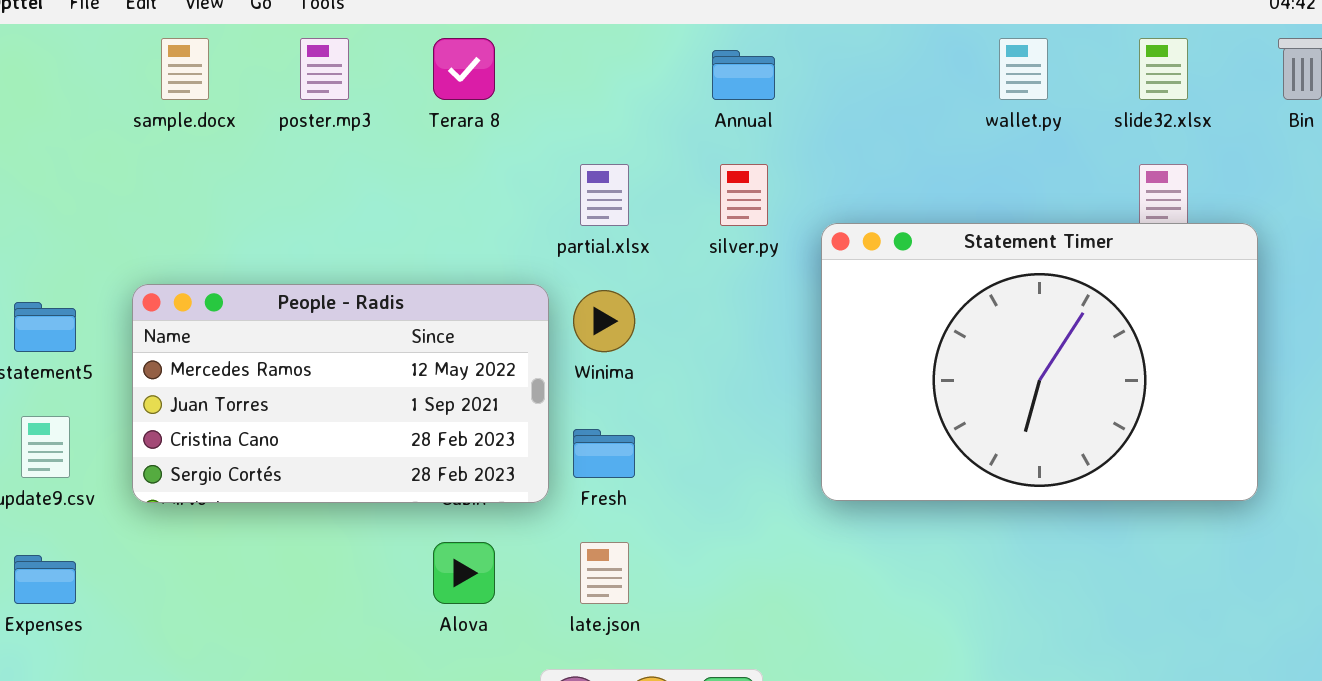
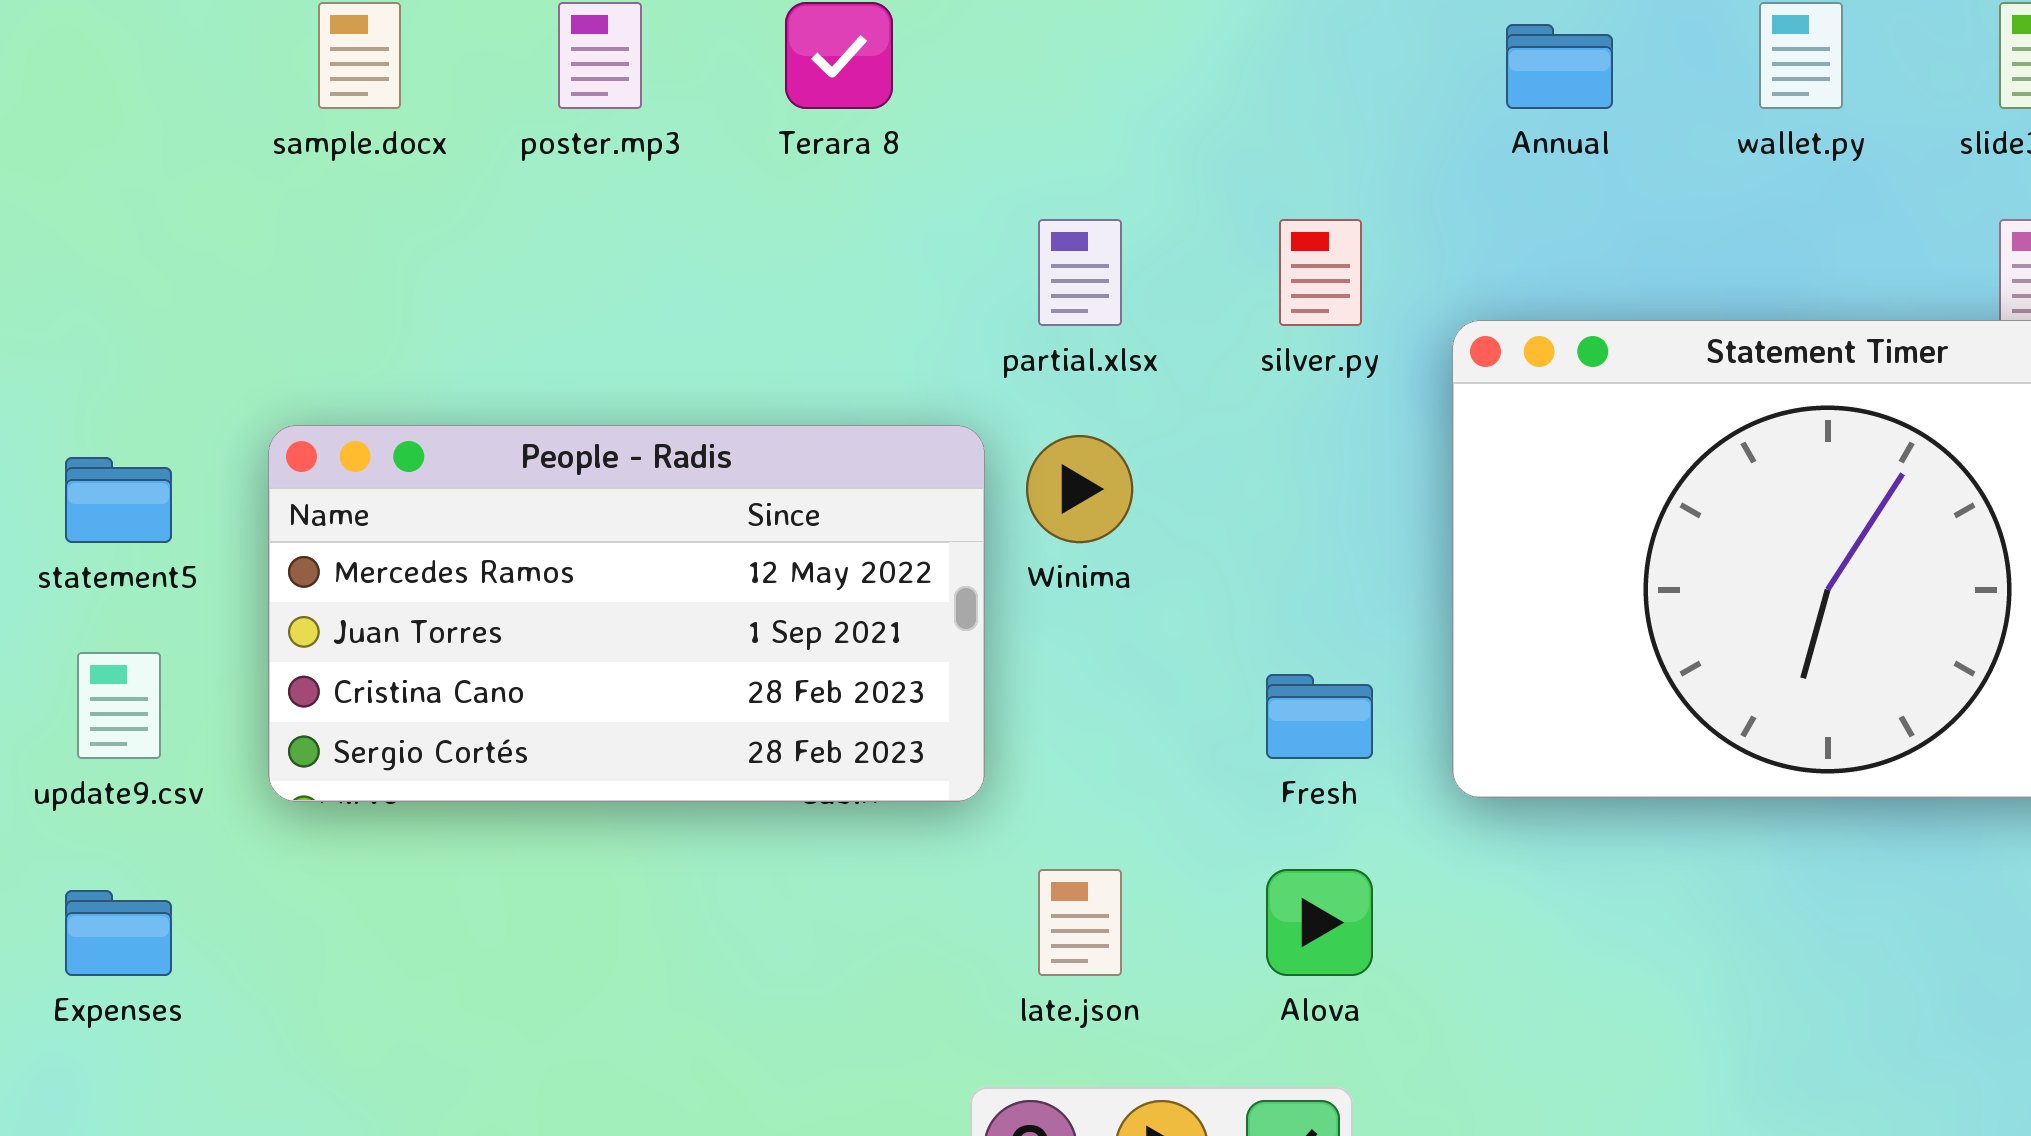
Annual: [712,50,775,100] -> [1506,24,1613,109], moved
Fresh: [573,429,635,478] -> [1266,674,1373,759], moved
Alova: [433,542,495,604] -> [1266,869,1373,976], moved

